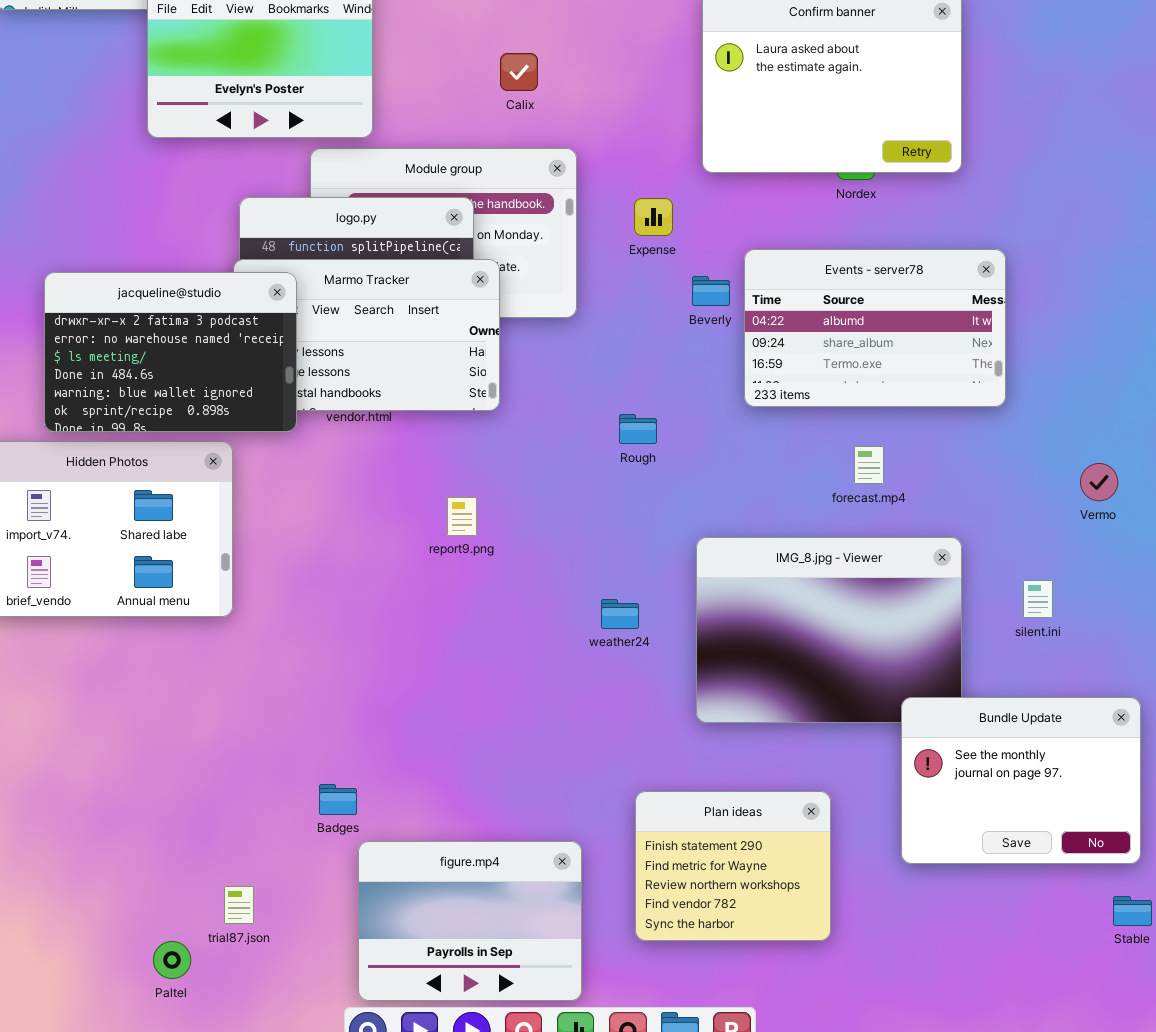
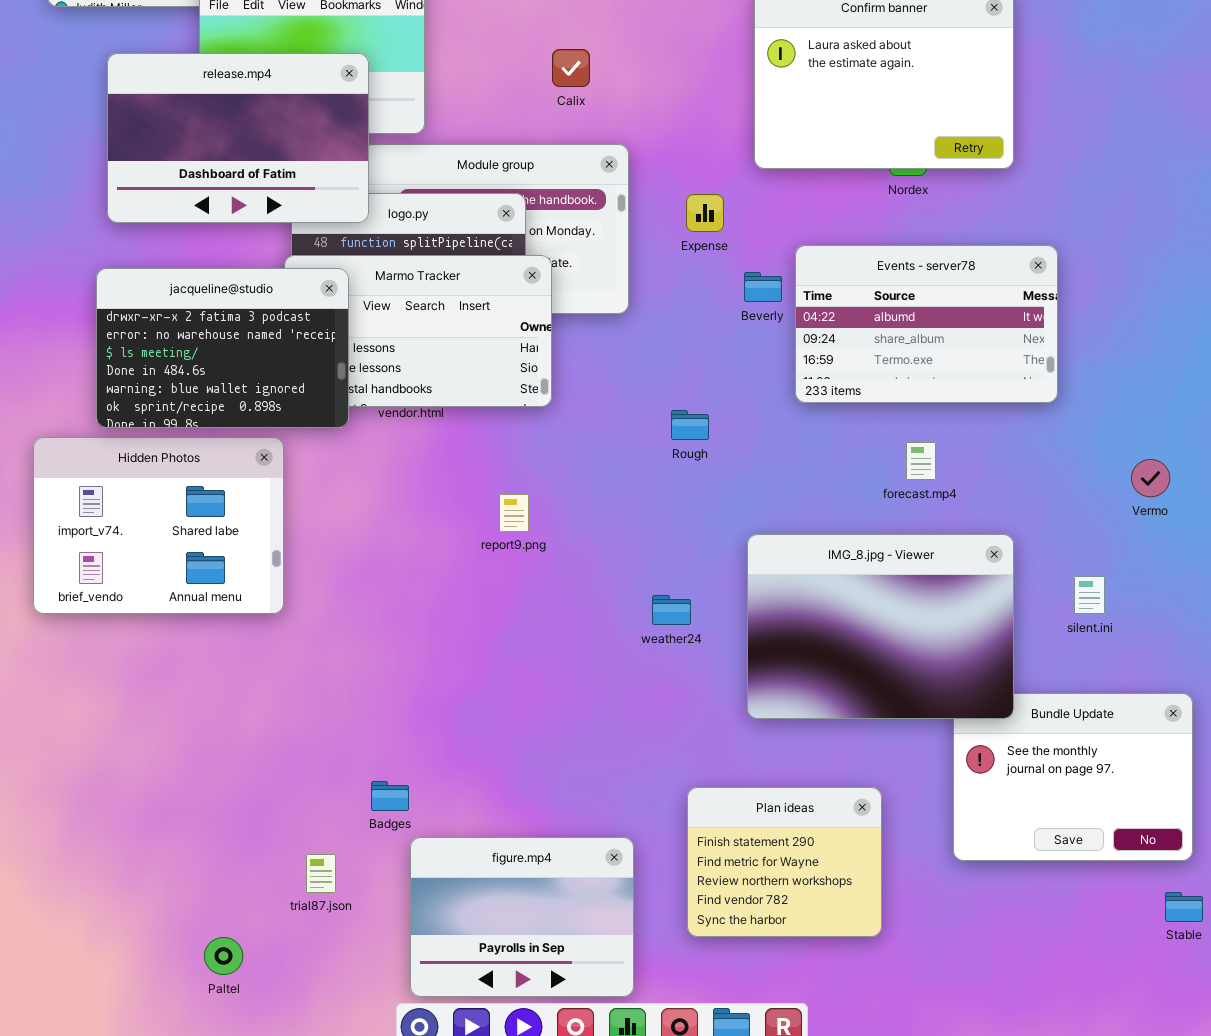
release.mp4: none -> [107,53,369,223], opened
IMG_8.jpg - Viewer: [696,537,962,723] -> [747,534,1014,719], raised
trial87.json: [224,886,254,924] -> [306,854,336,893], moved

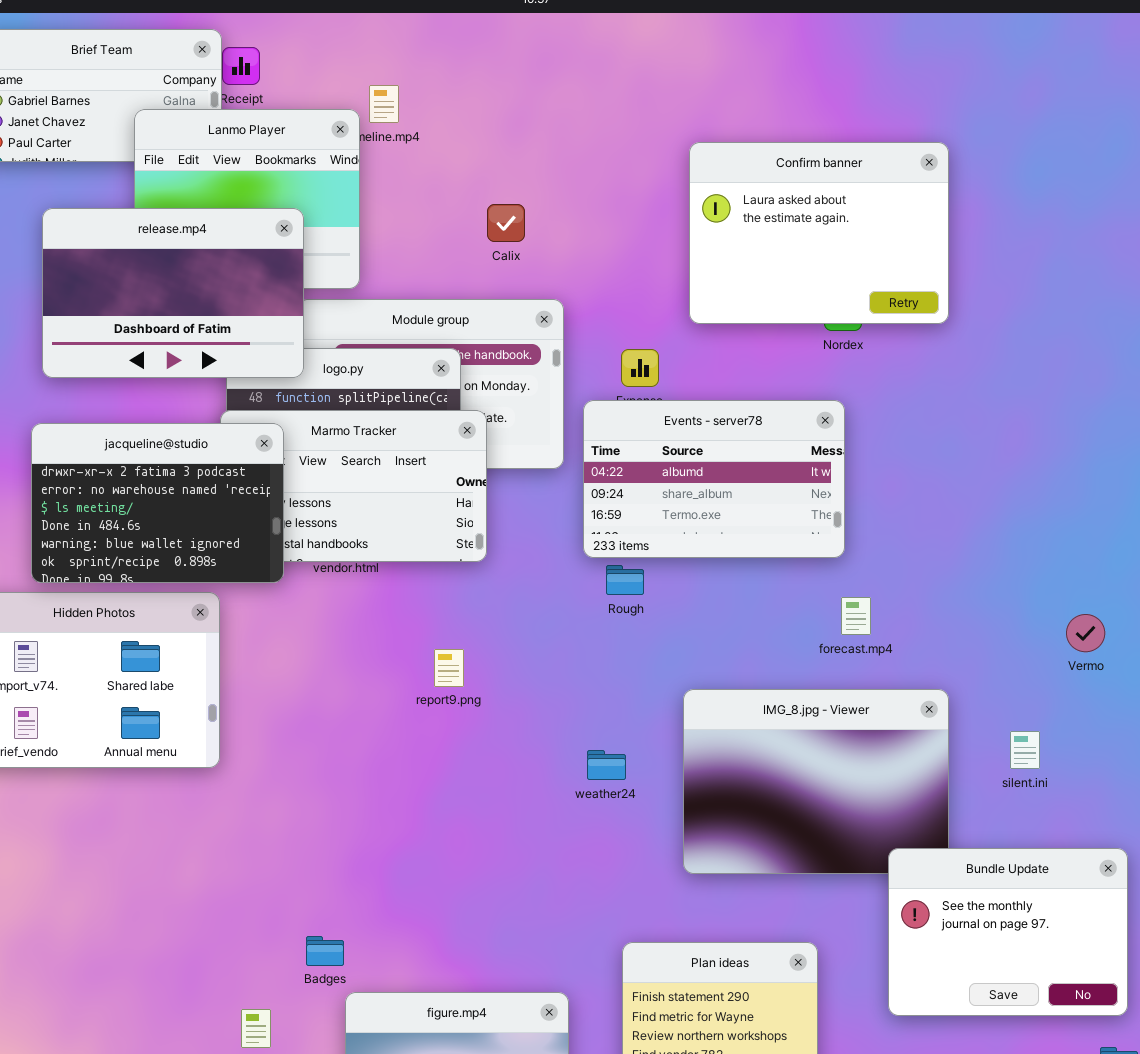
Events - server78: [795,245,1058,403] -> [583,400,845,558], moved
Bundle Update: [953,693,1193,861] -> [888,848,1128,1016], raised

